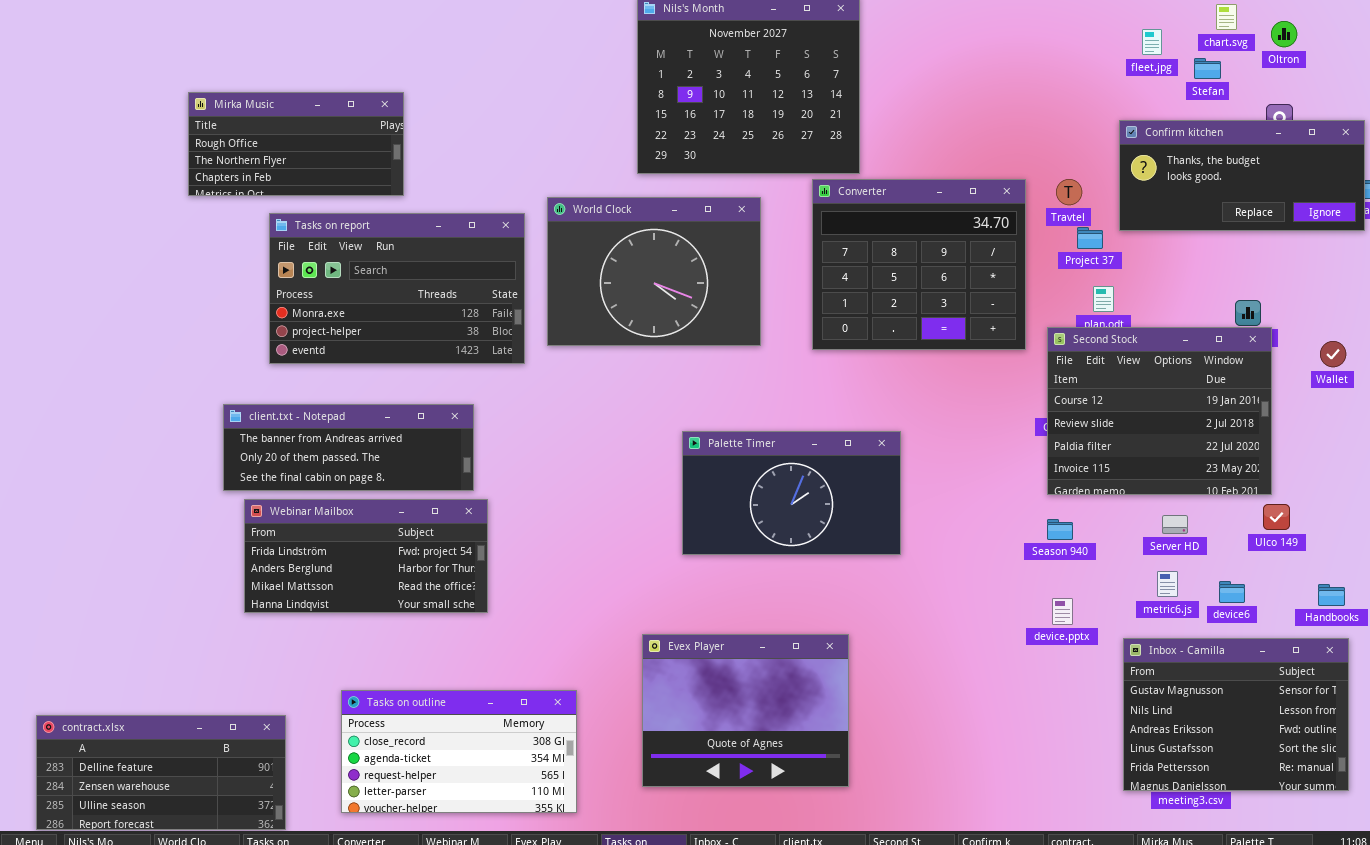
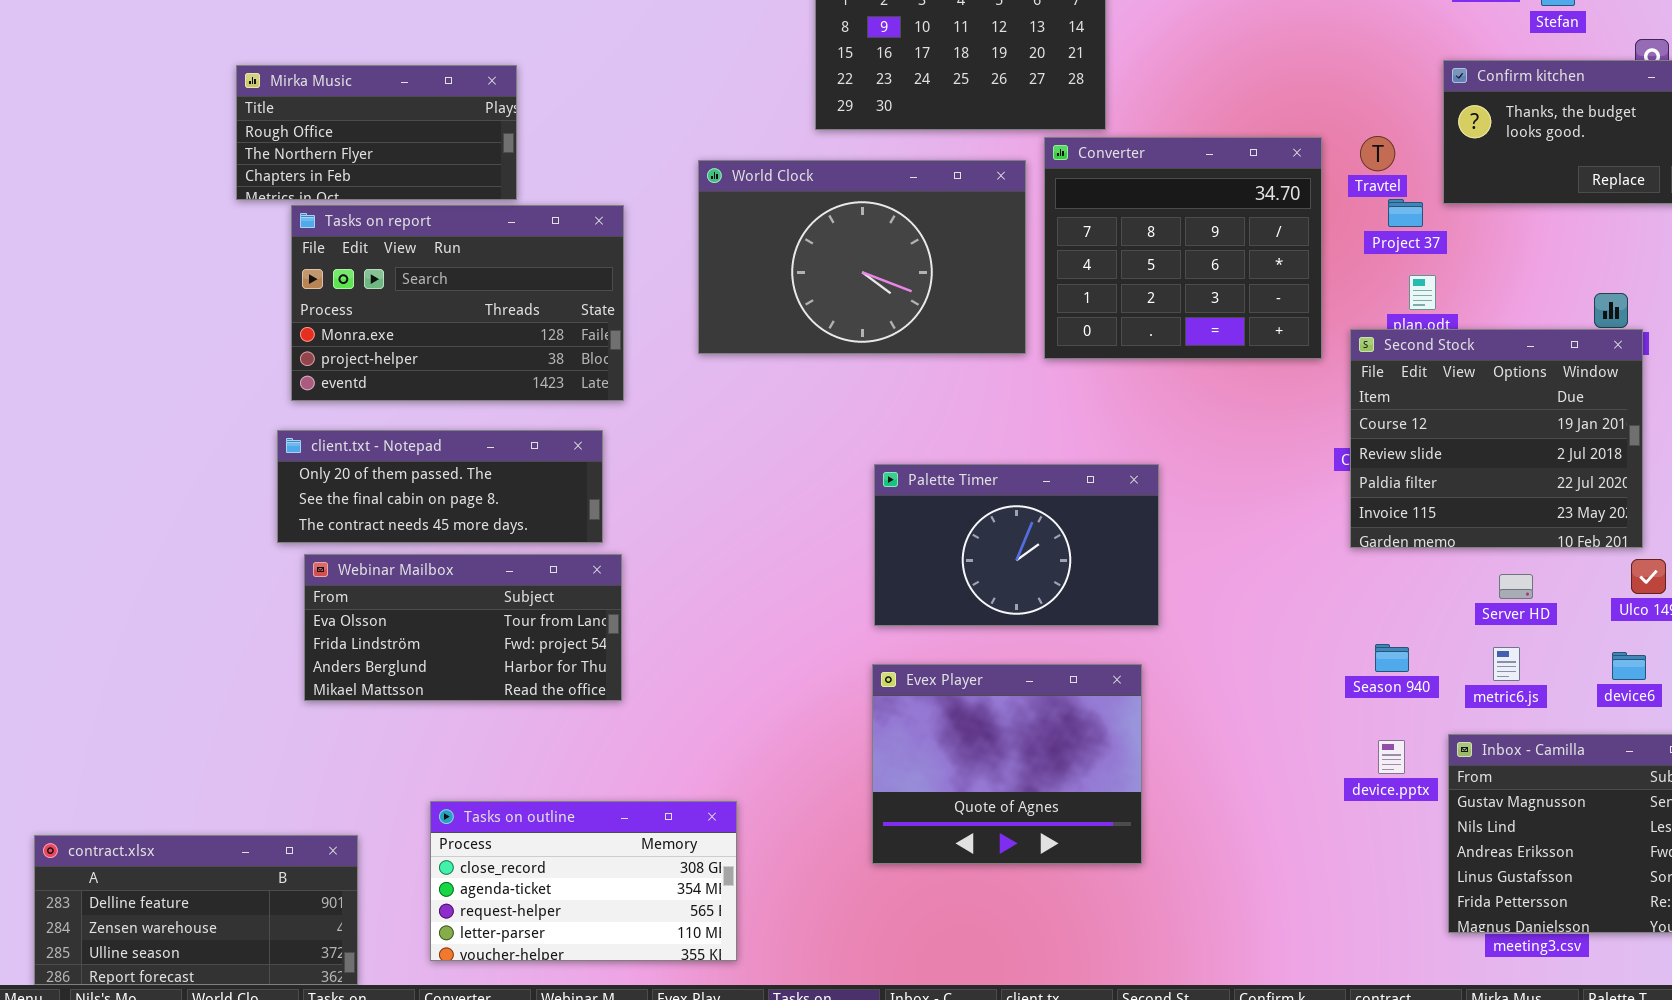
Mirka Music: [188,92,404,196] -> [236,65,517,200], moved
World Clock: [547,197,761,346] -> [698,160,1026,354], resized
Tasks on report: [269,213,525,364] -> [291,205,624,401], moved
client.txt - Notepad: [223,404,474,491] -> [277,430,603,543], scrolled down 1 row
Webinar Mailbox: [244,499,488,613] -> [304,554,622,701], scrolled up 1 row
Season 940: [1047,519,1073,540] -> [1375,644,1409,672], moved
device6: [1219,581,1245,603] -> [1612,652,1646,680], moved
device.pptx: [1052,598,1073,625] -> [1378,740,1405,774], moved
Evex Player: [642,634,849,787] -> [872,664,1142,864], moved

